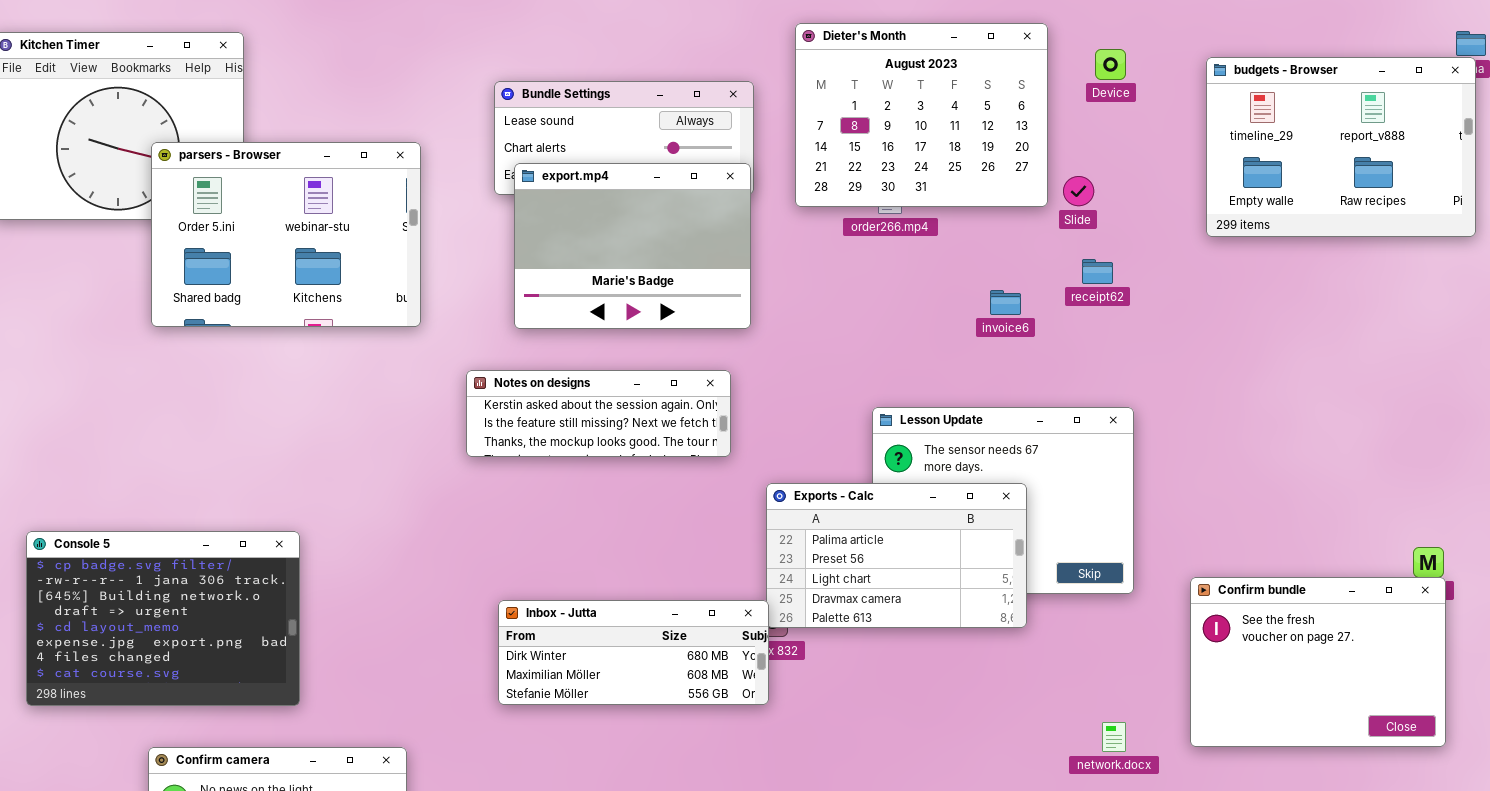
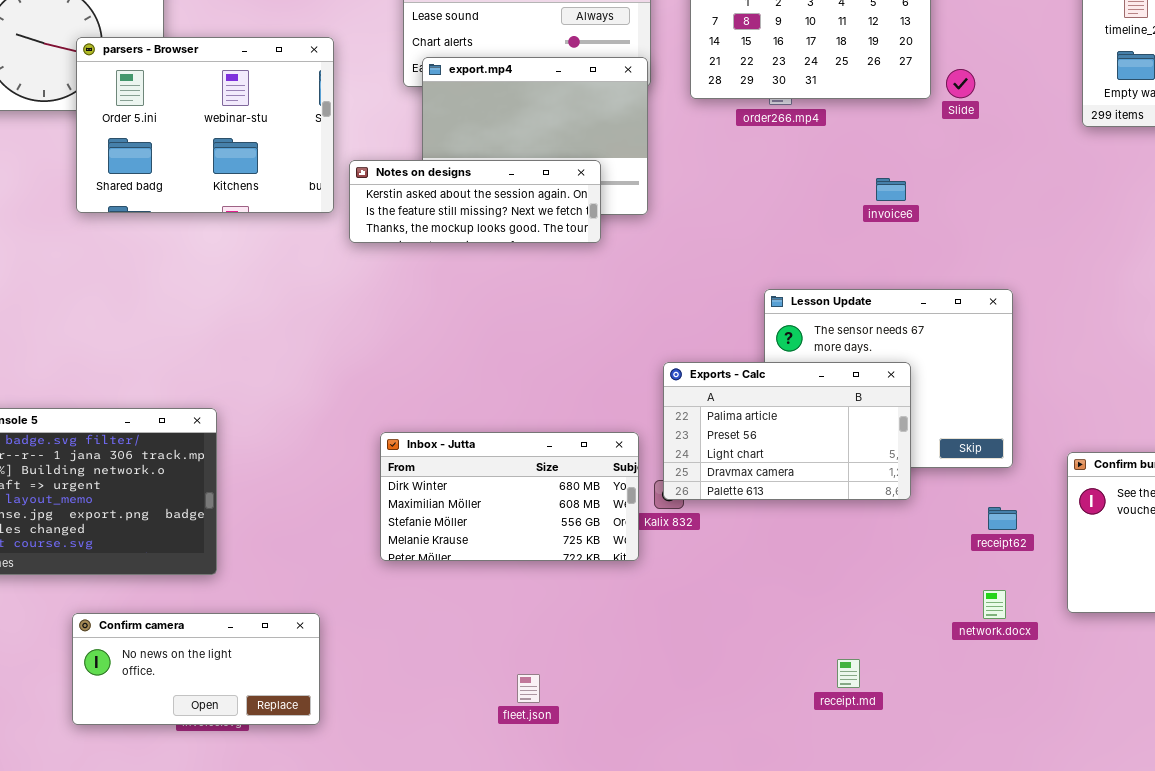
receipt62: [1082,259,1113,284] -> [988,507,1017,530], moved
Notes on designs: [466,370,731,457] -> [349,160,601,243], moved
Inbox - Jutta: [498,600,769,705] -> [380,432,639,561], moved, resized

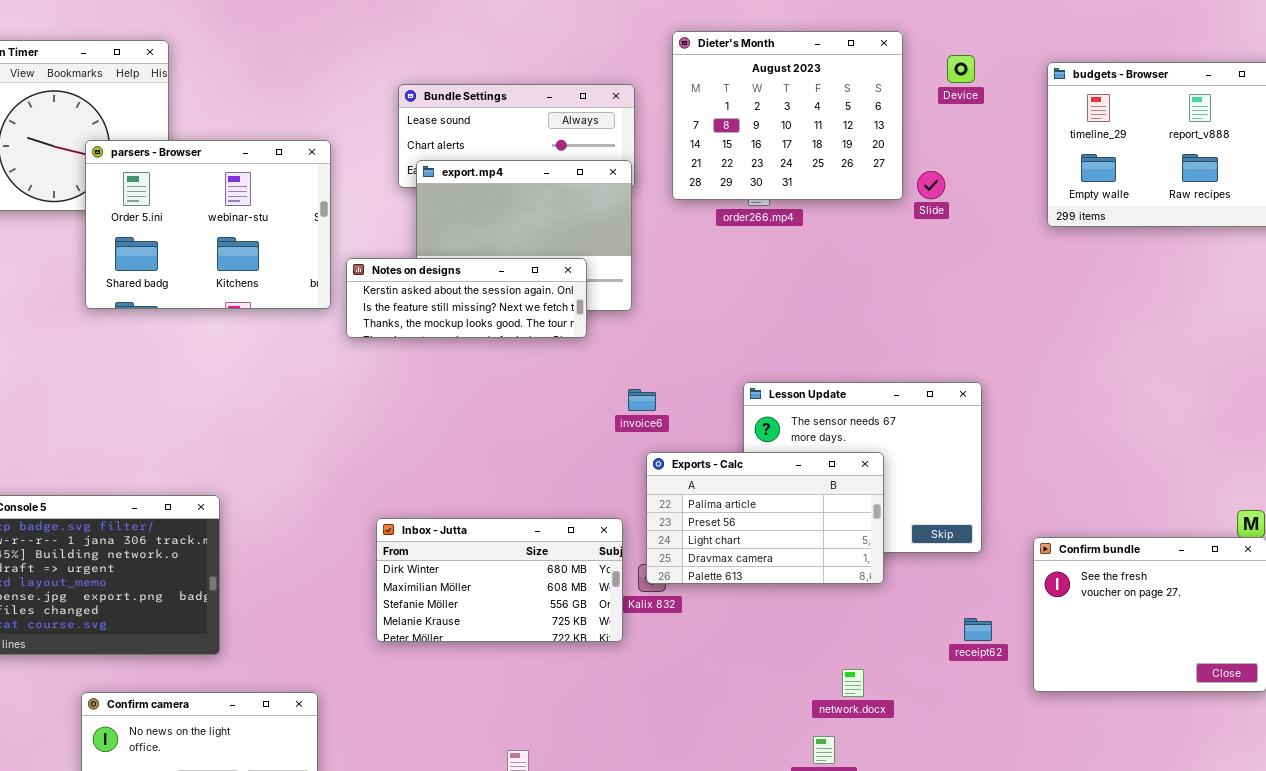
invoice6: [876,178,906,201] -> [628,389,656,411], moved
receipt62: [988,507,1017,530] -> [964,618,992,641], moved
network.docx: [983,590,1006,619] -> [842,669,864,697], moved

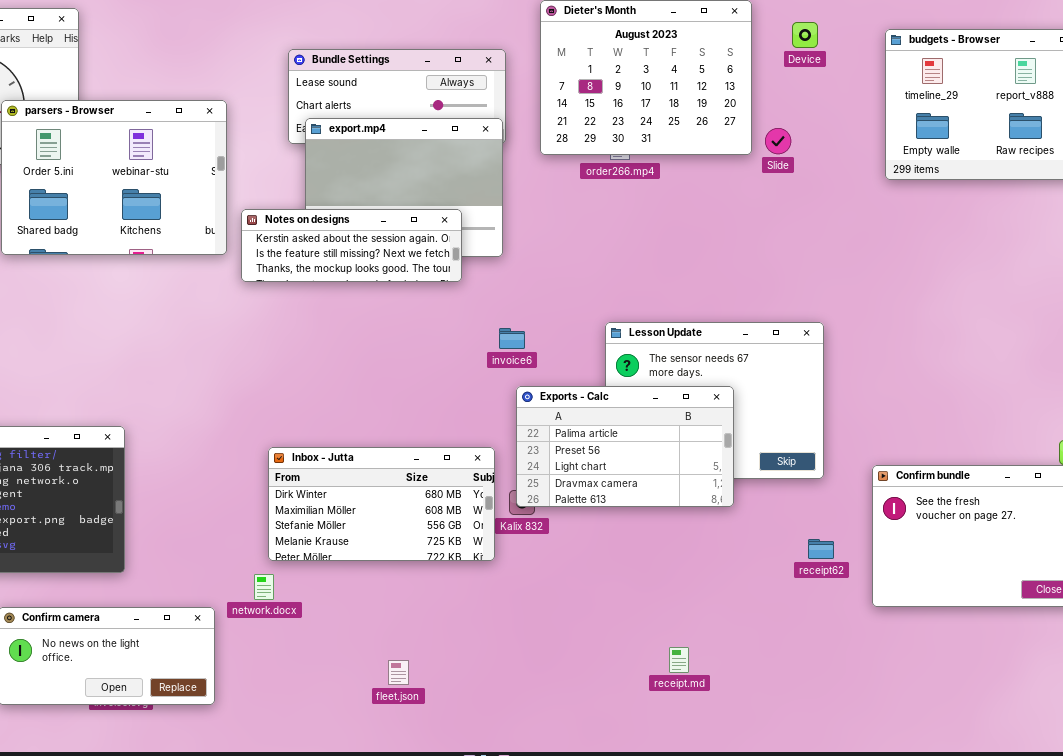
network.docx: [842,669,864,697] -> [254,574,274,600], moved

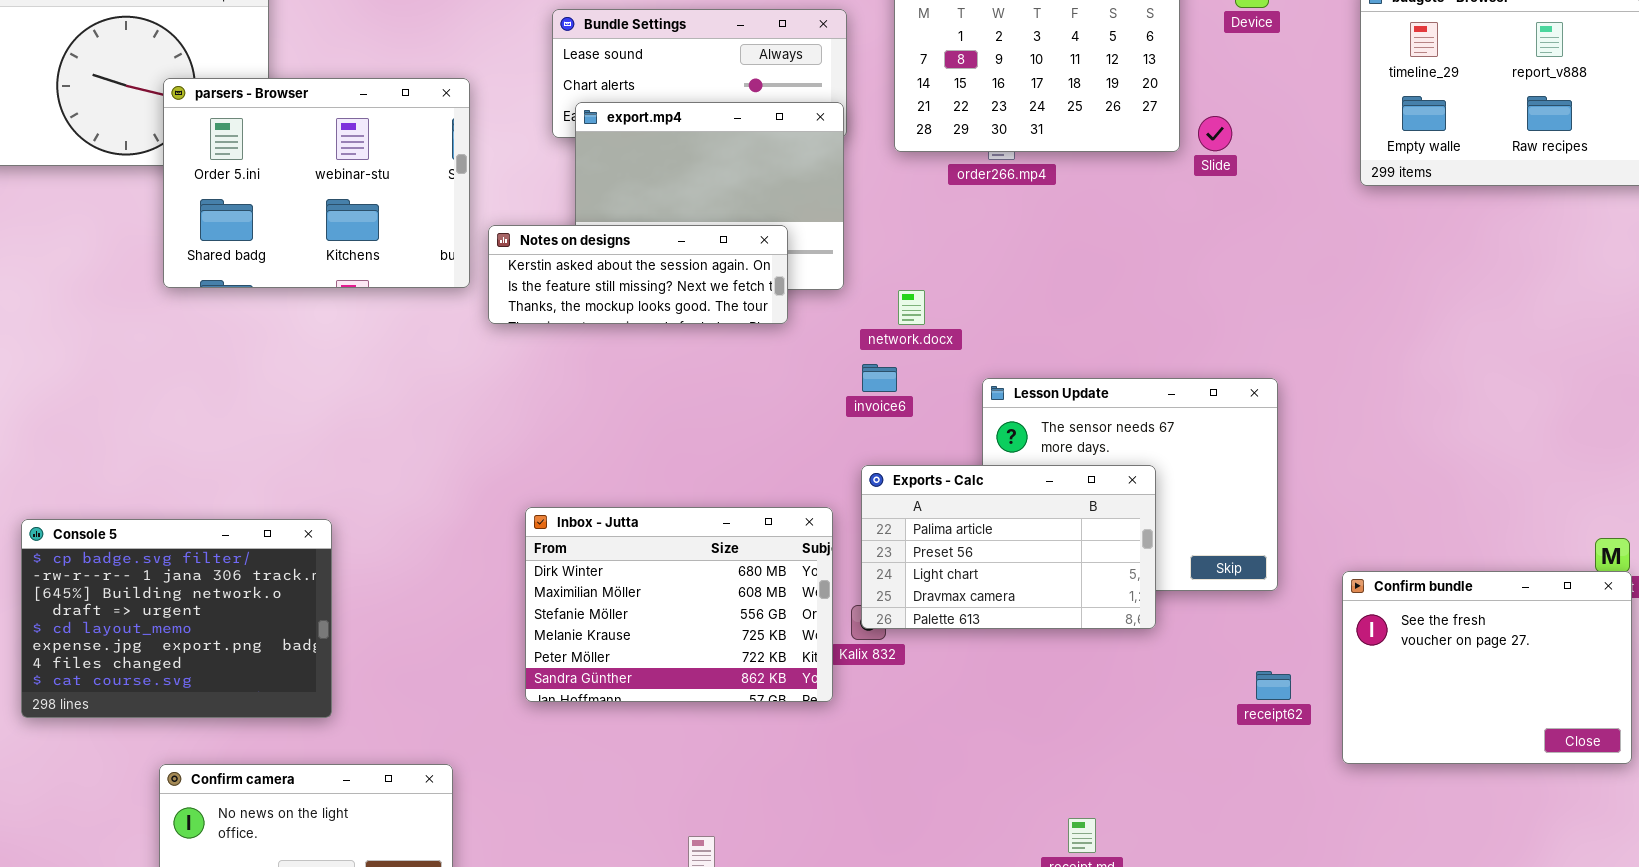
invoice6: [499,328,525,349] -> [862,364,897,392], moved
Inbox - Jutta: [268,447,495,561] -> [525,507,833,702], resized
network.docx: [254,574,274,600] -> [898,290,925,325], moved

